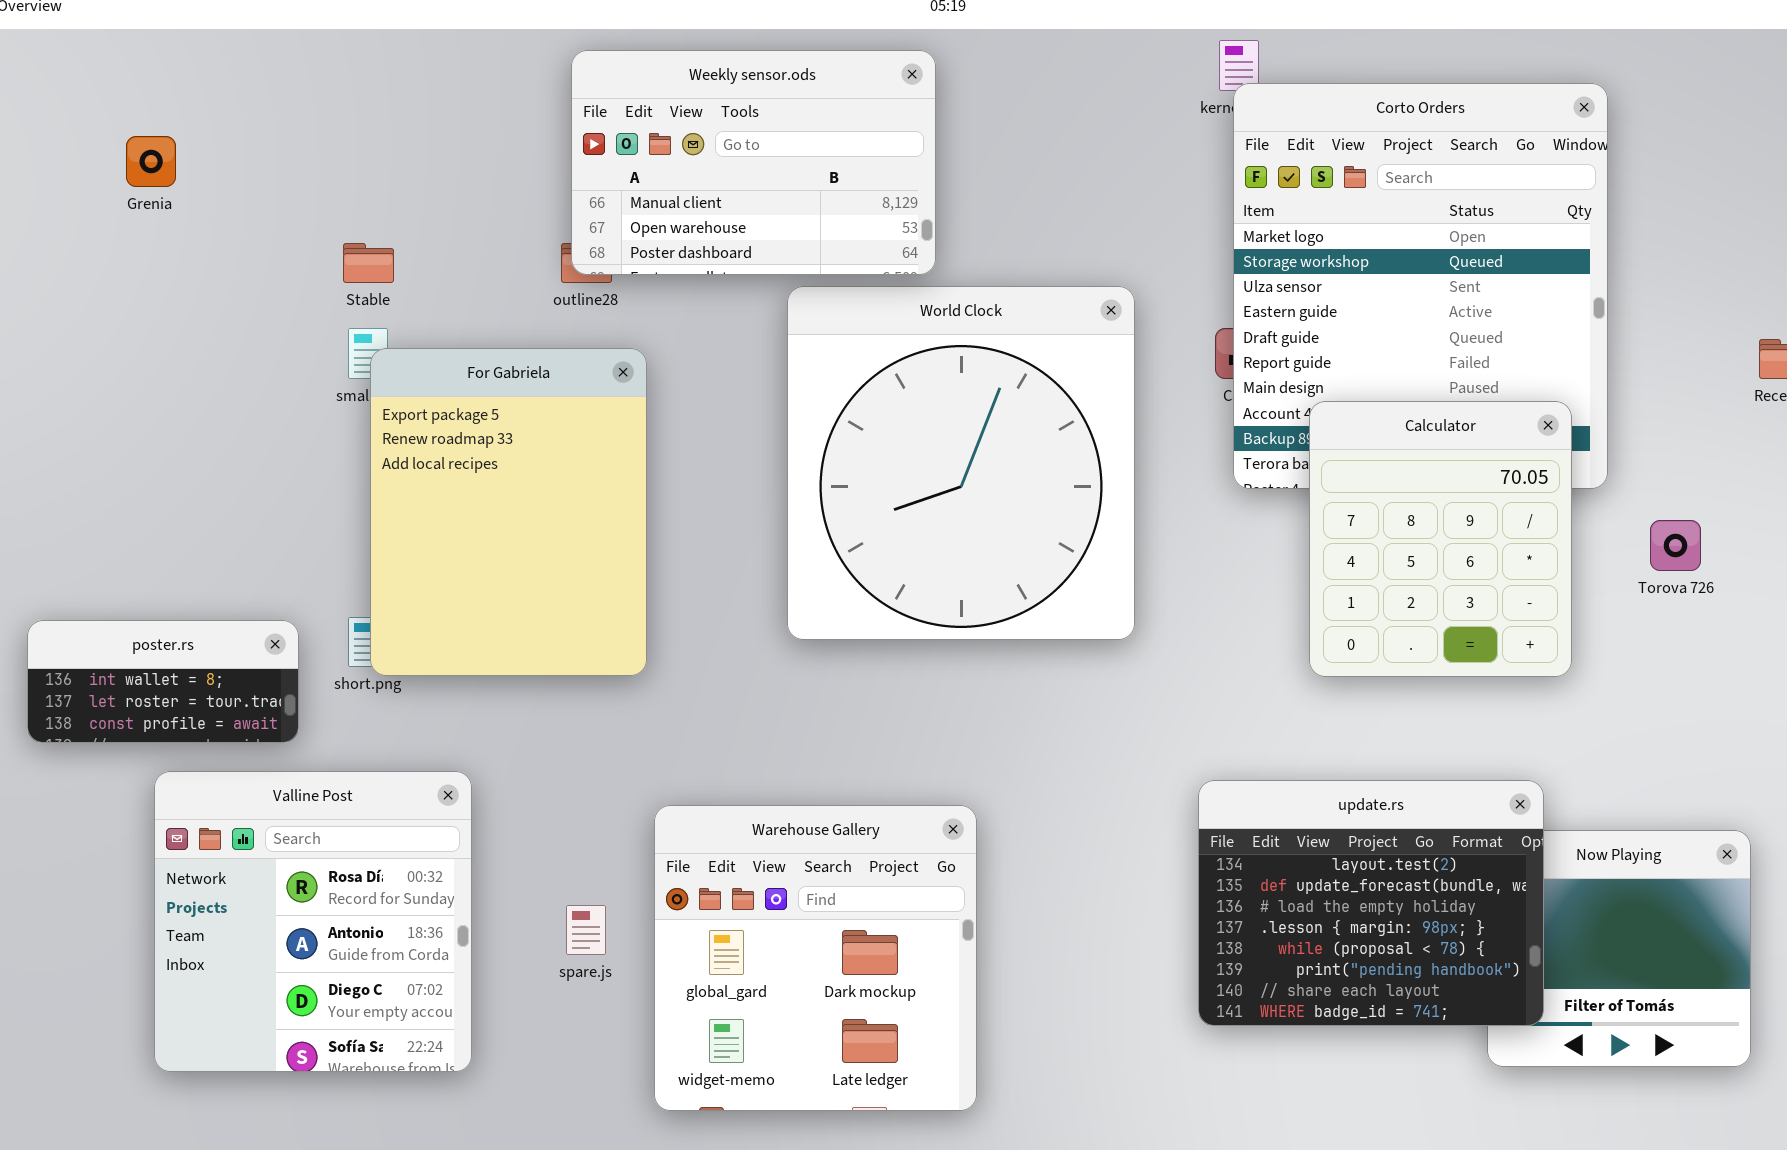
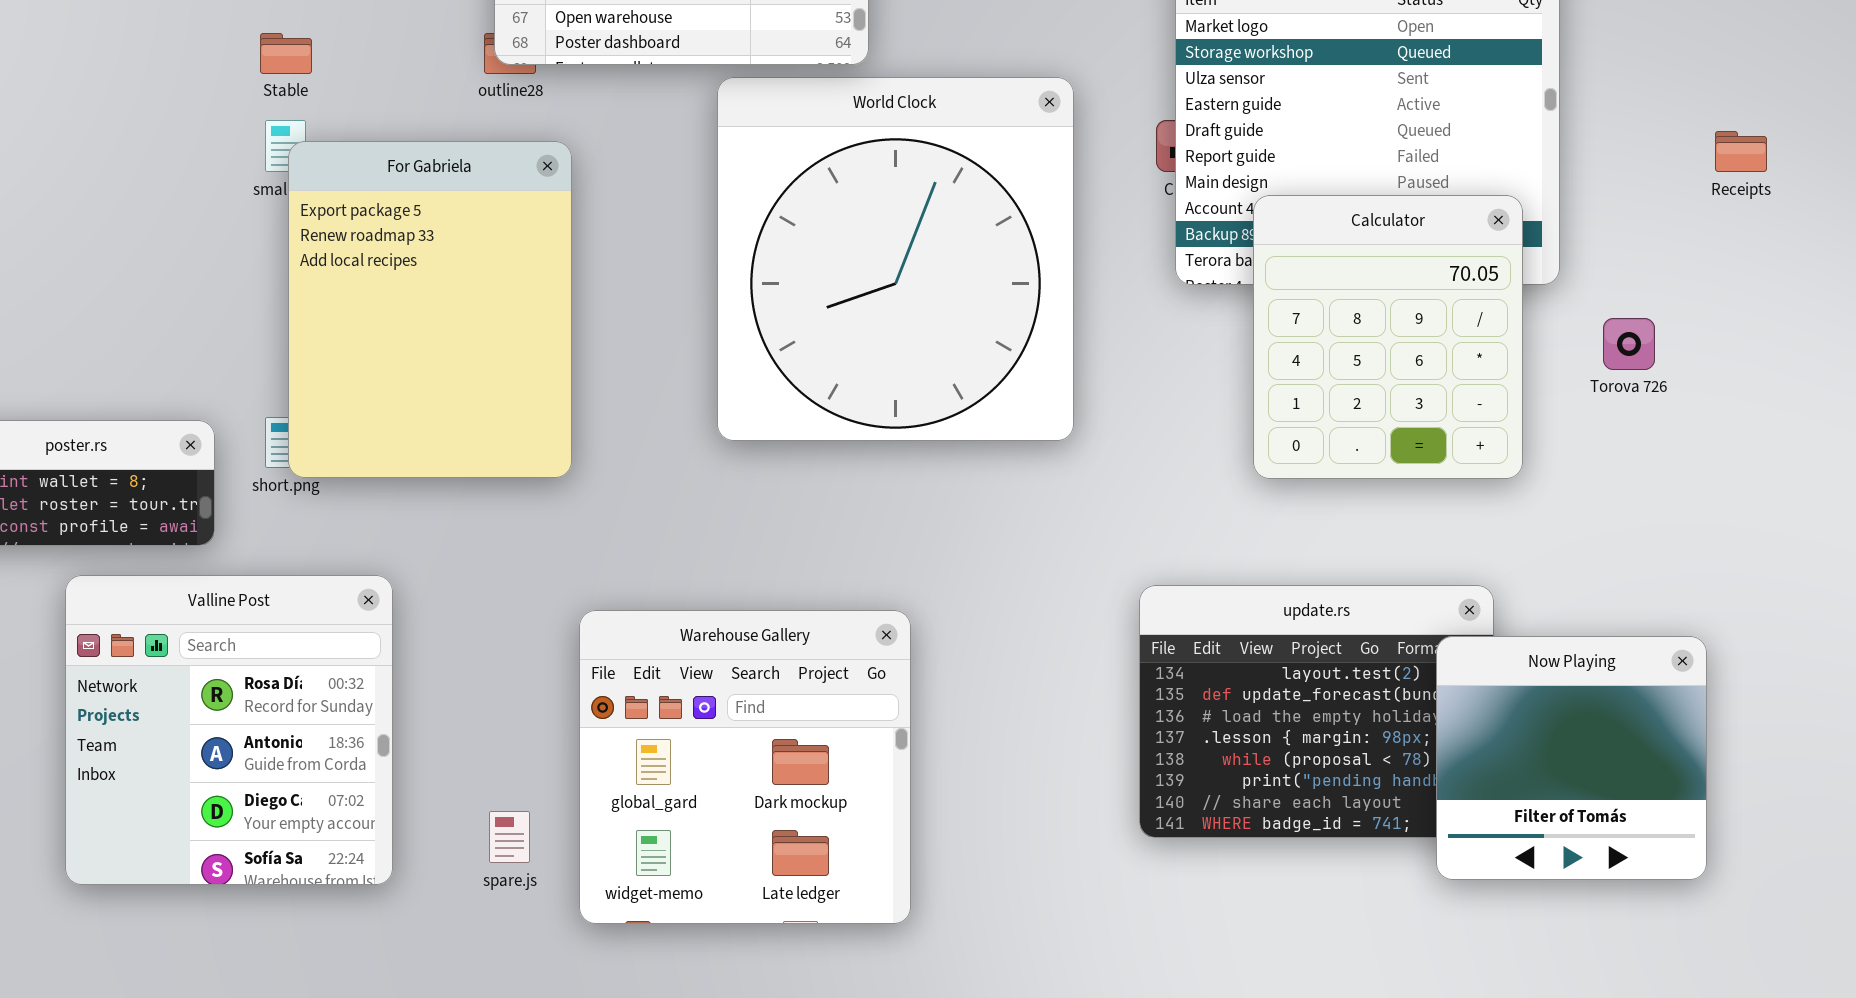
Now Playing: [1487,830,1751,1067] -> [1436,636,1707,880], raised
spare.js: [566,905,606,955] -> [489,811,530,863], moved

